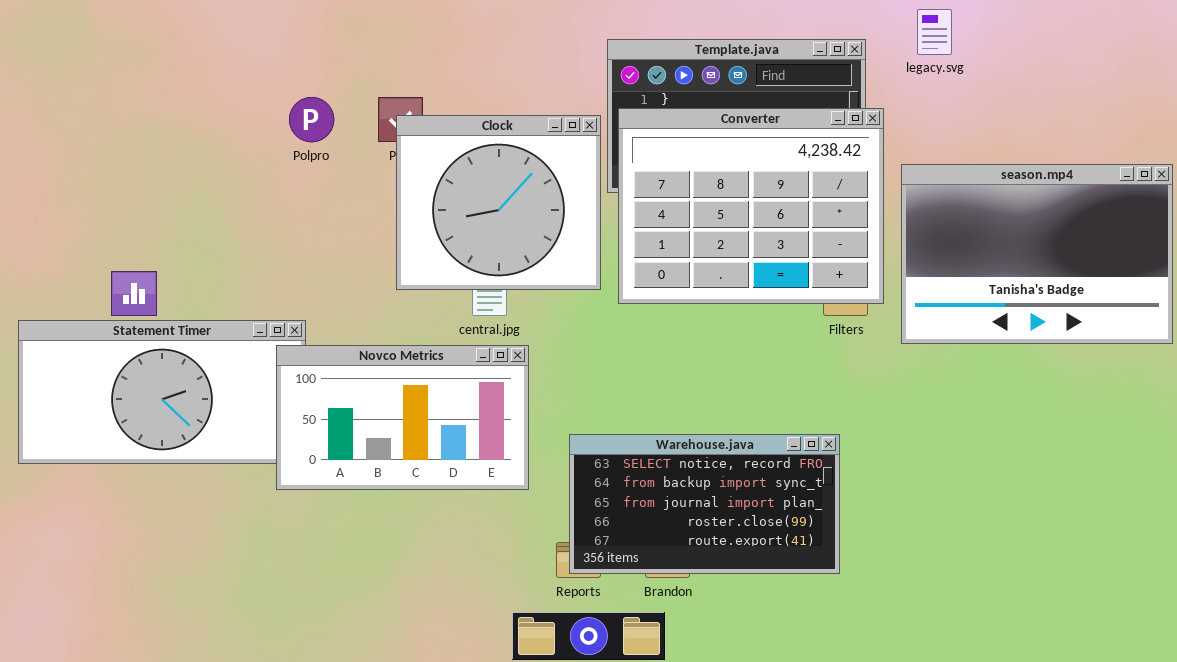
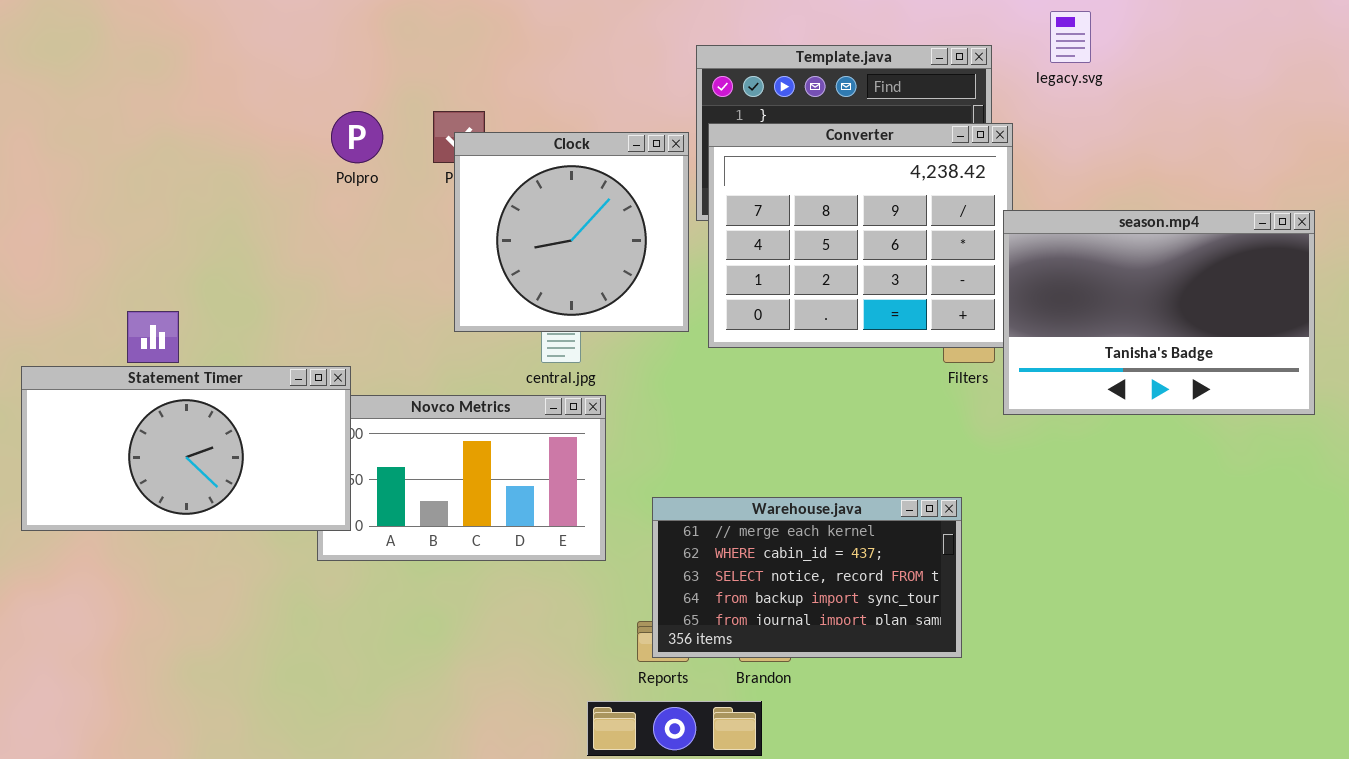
season.mp4: [901,164,1173,344] -> [1003,210,1315,415], moved
Statement Timer: [18,320,306,464] -> [21,366,351,531], raised
Warehouse.java: [569,434,840,574] -> [652,497,962,658], scrolled up 2 rows

